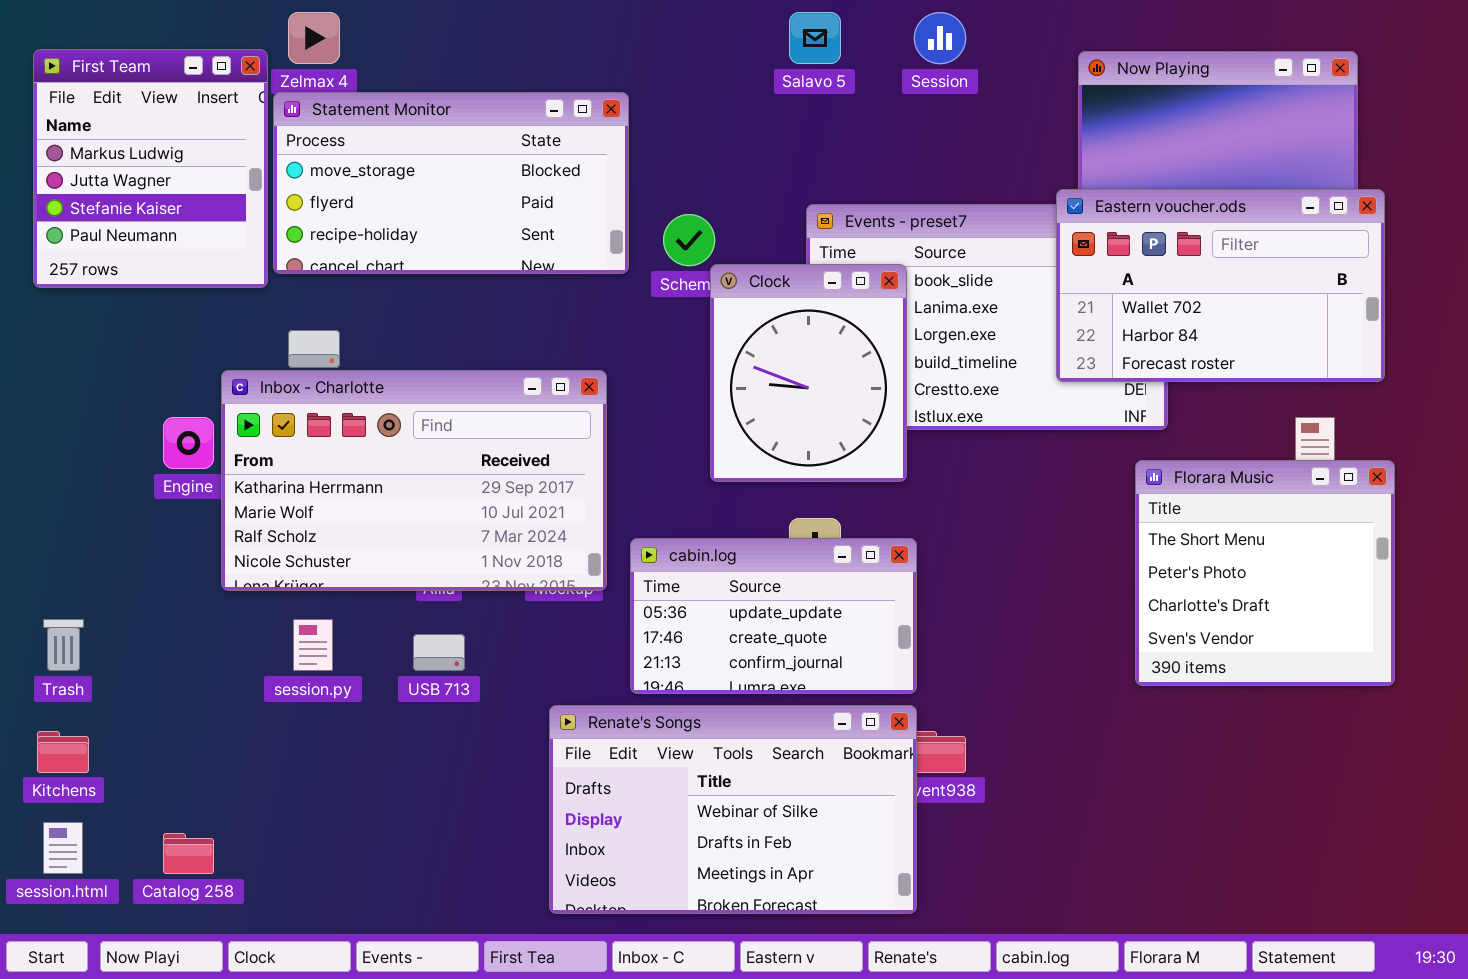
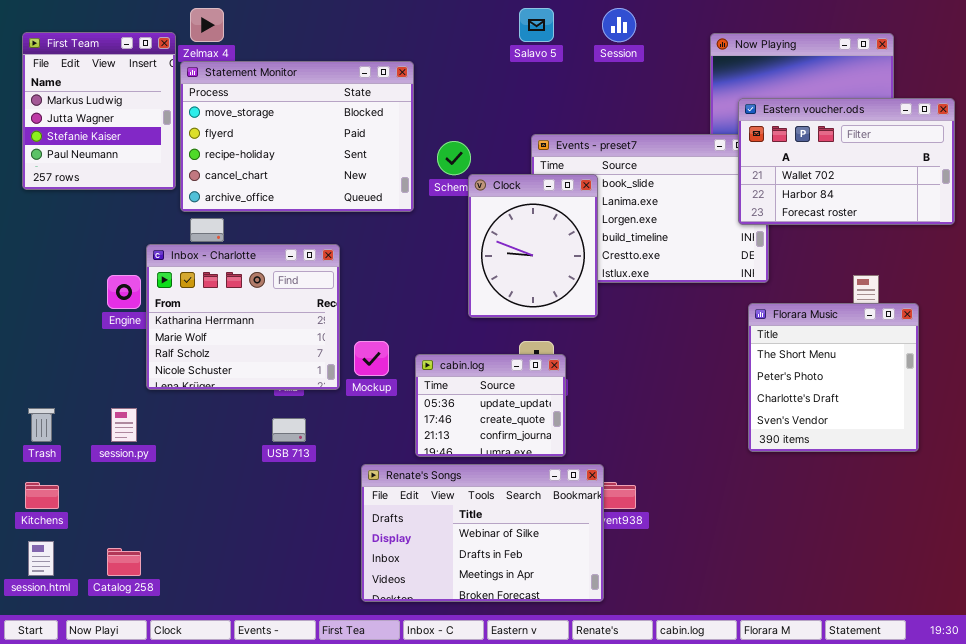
Statement Monitor: [273,92,629,274] -> [180,61,414,212], resized
Eastern voucher.ods: [1056,189,1385,382] -> [738,98,955,225], moved
Inbox - Charlotte: [221,370,607,591] -> [146,244,340,390], resized
cabin.log: [630,538,917,694] -> [415,354,566,457], resized
session.py: [293,619,333,671] -> [111,408,137,442], moved

